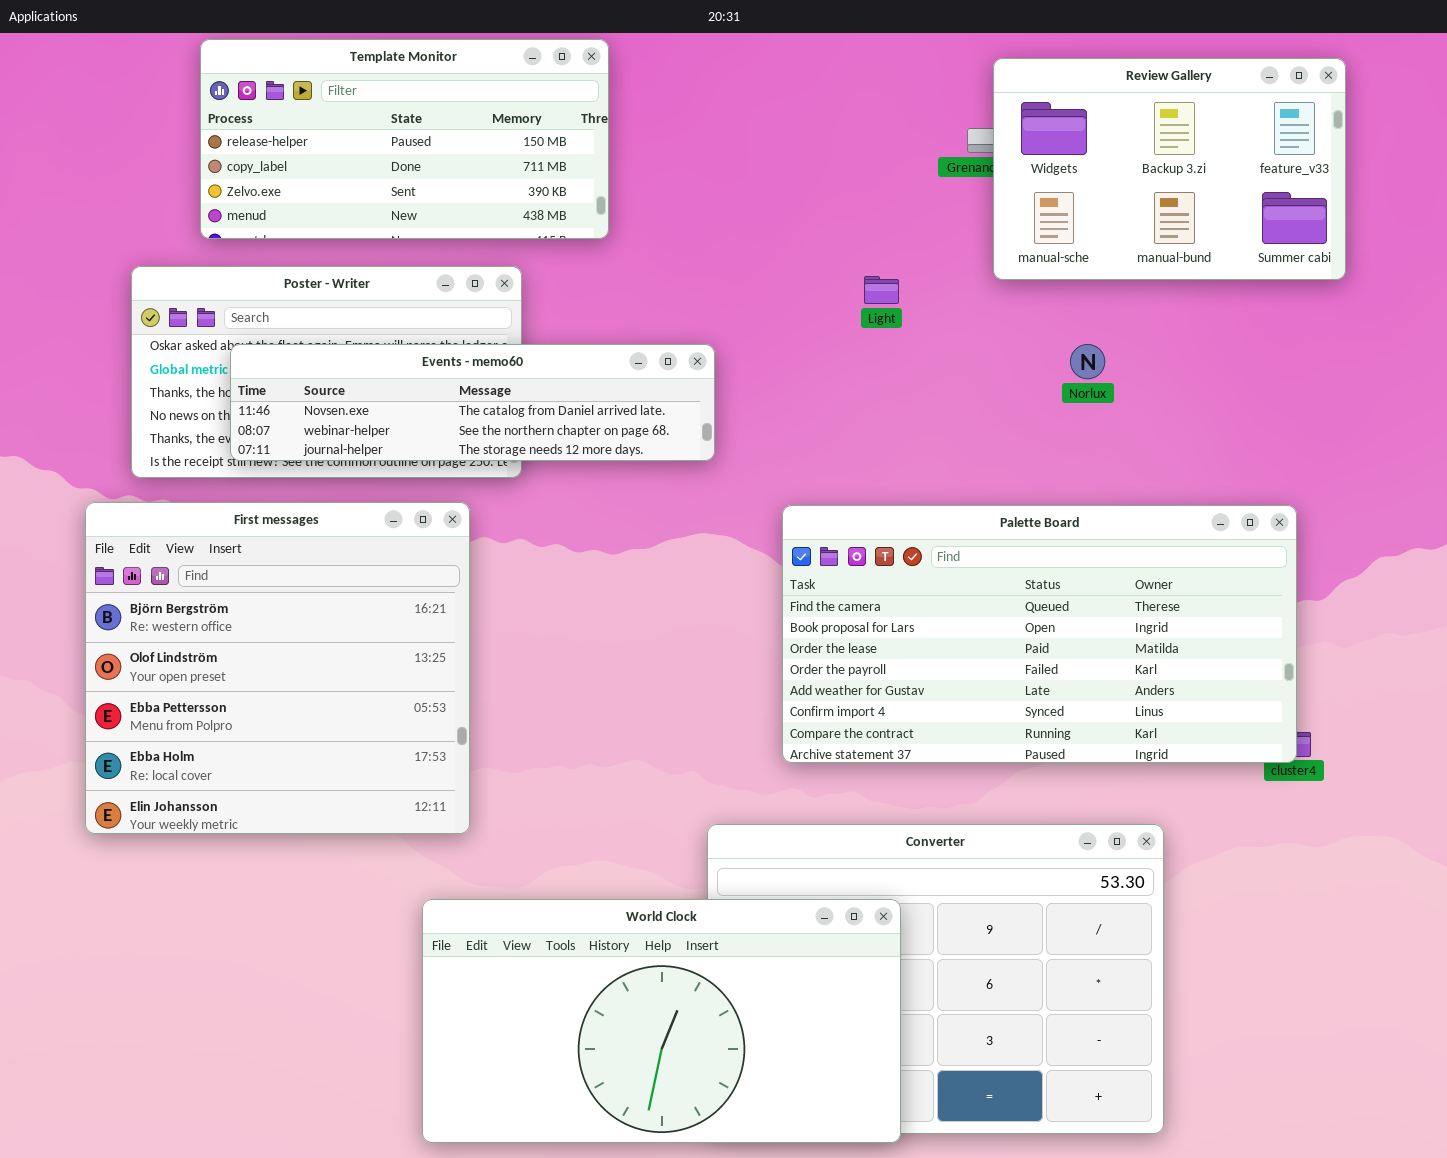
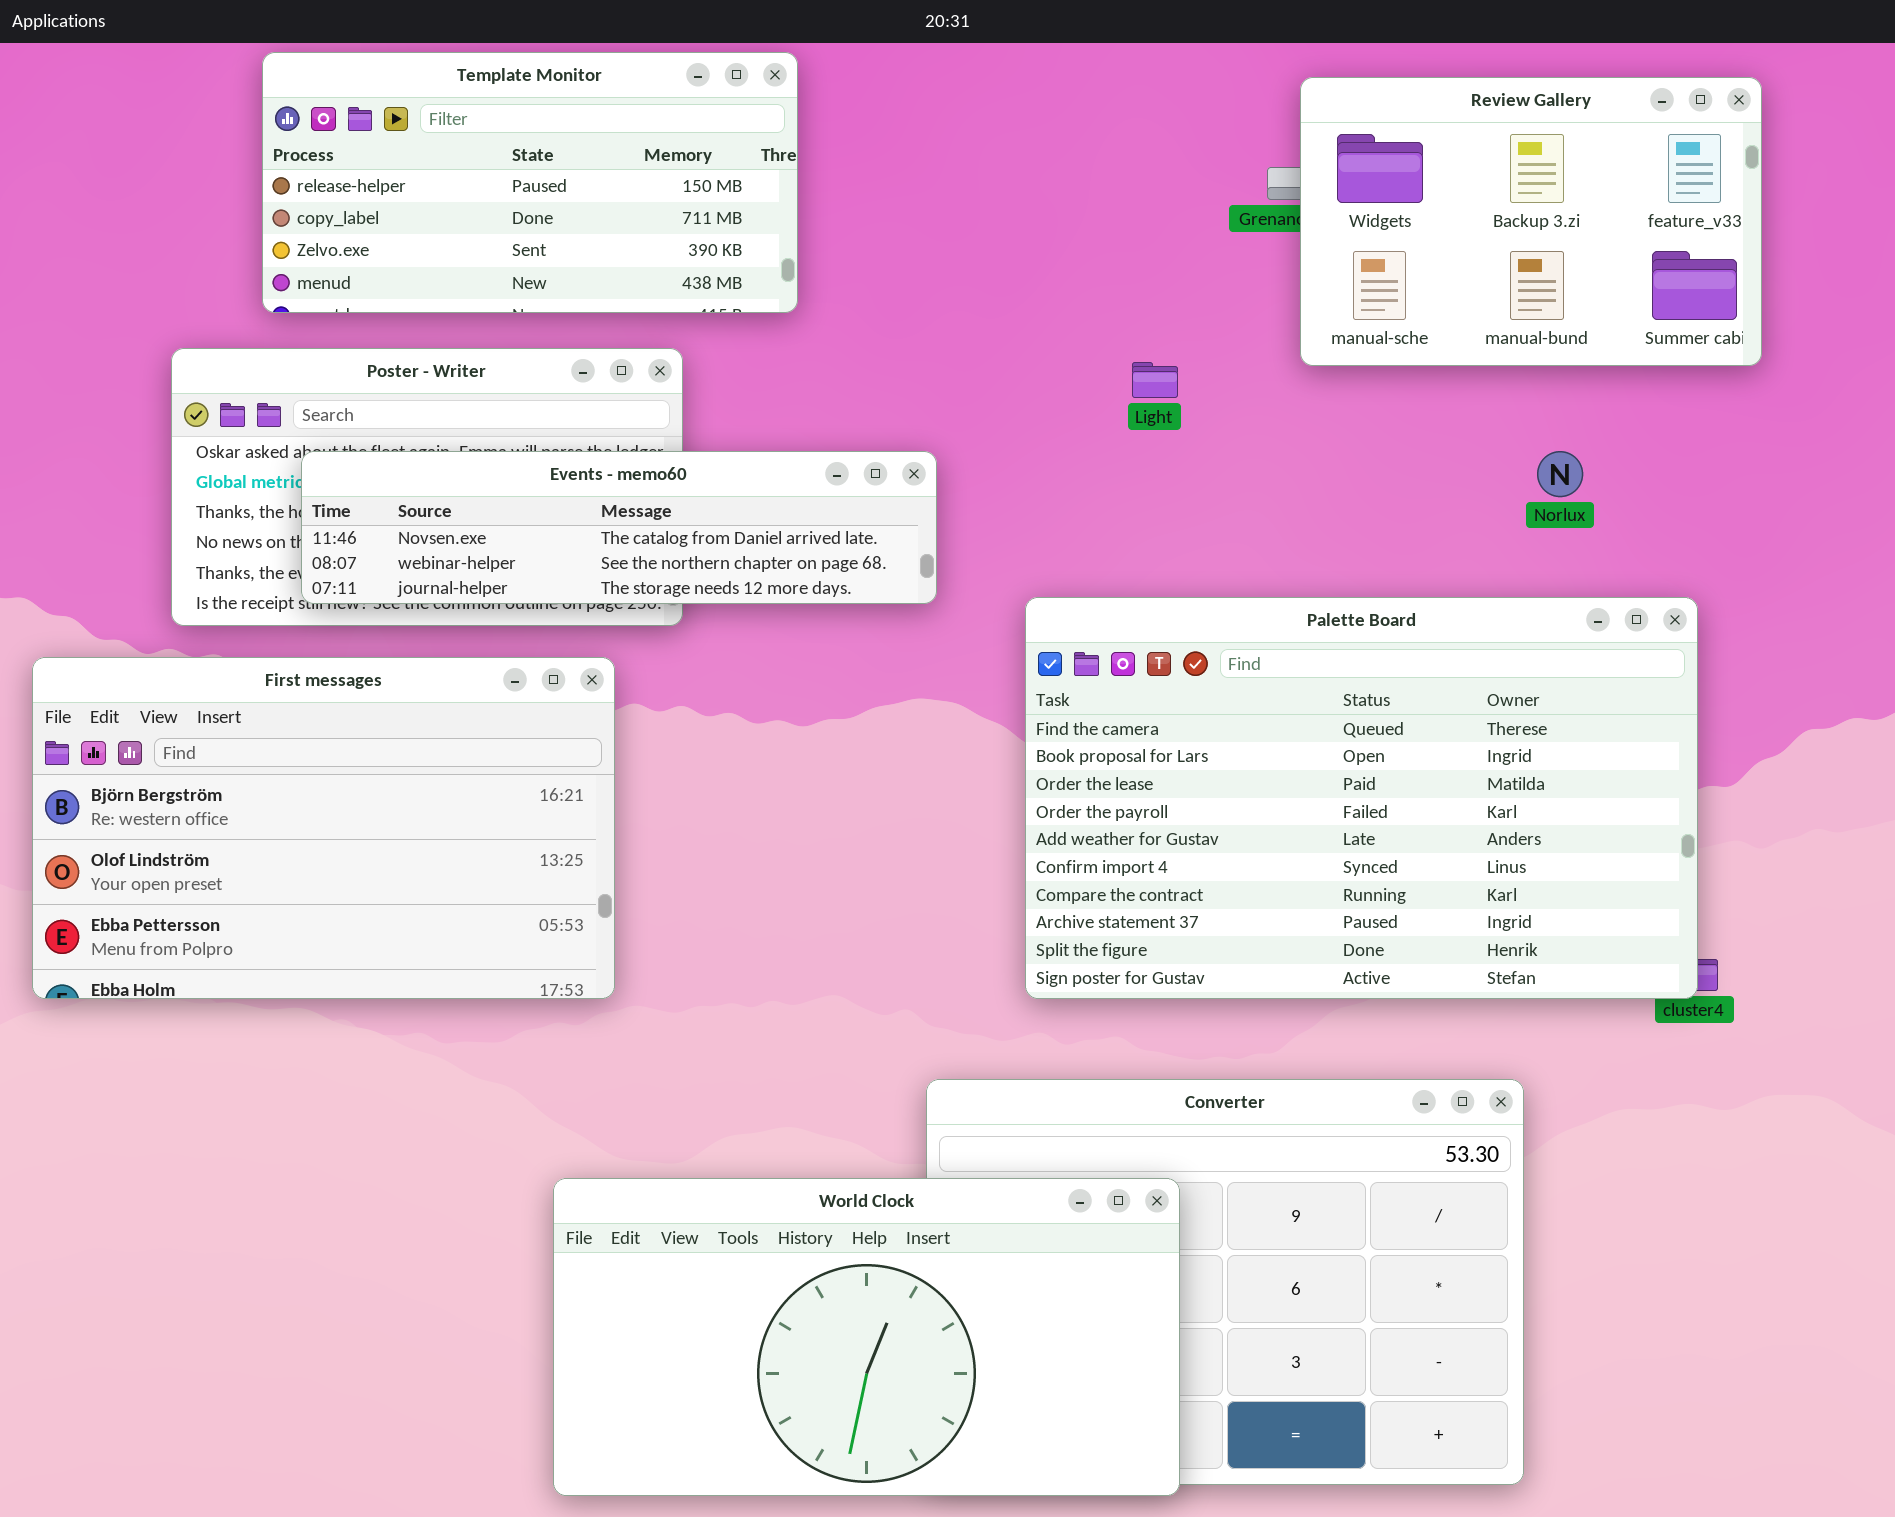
Norlux: [1070,344,1105,379] -> [1537,451,1583,497], moved
First messages: [85,502,470,834] -> [32,657,615,999], resized
Palette Board: [782,505,1297,763] -> [1025,597,1698,999], resized

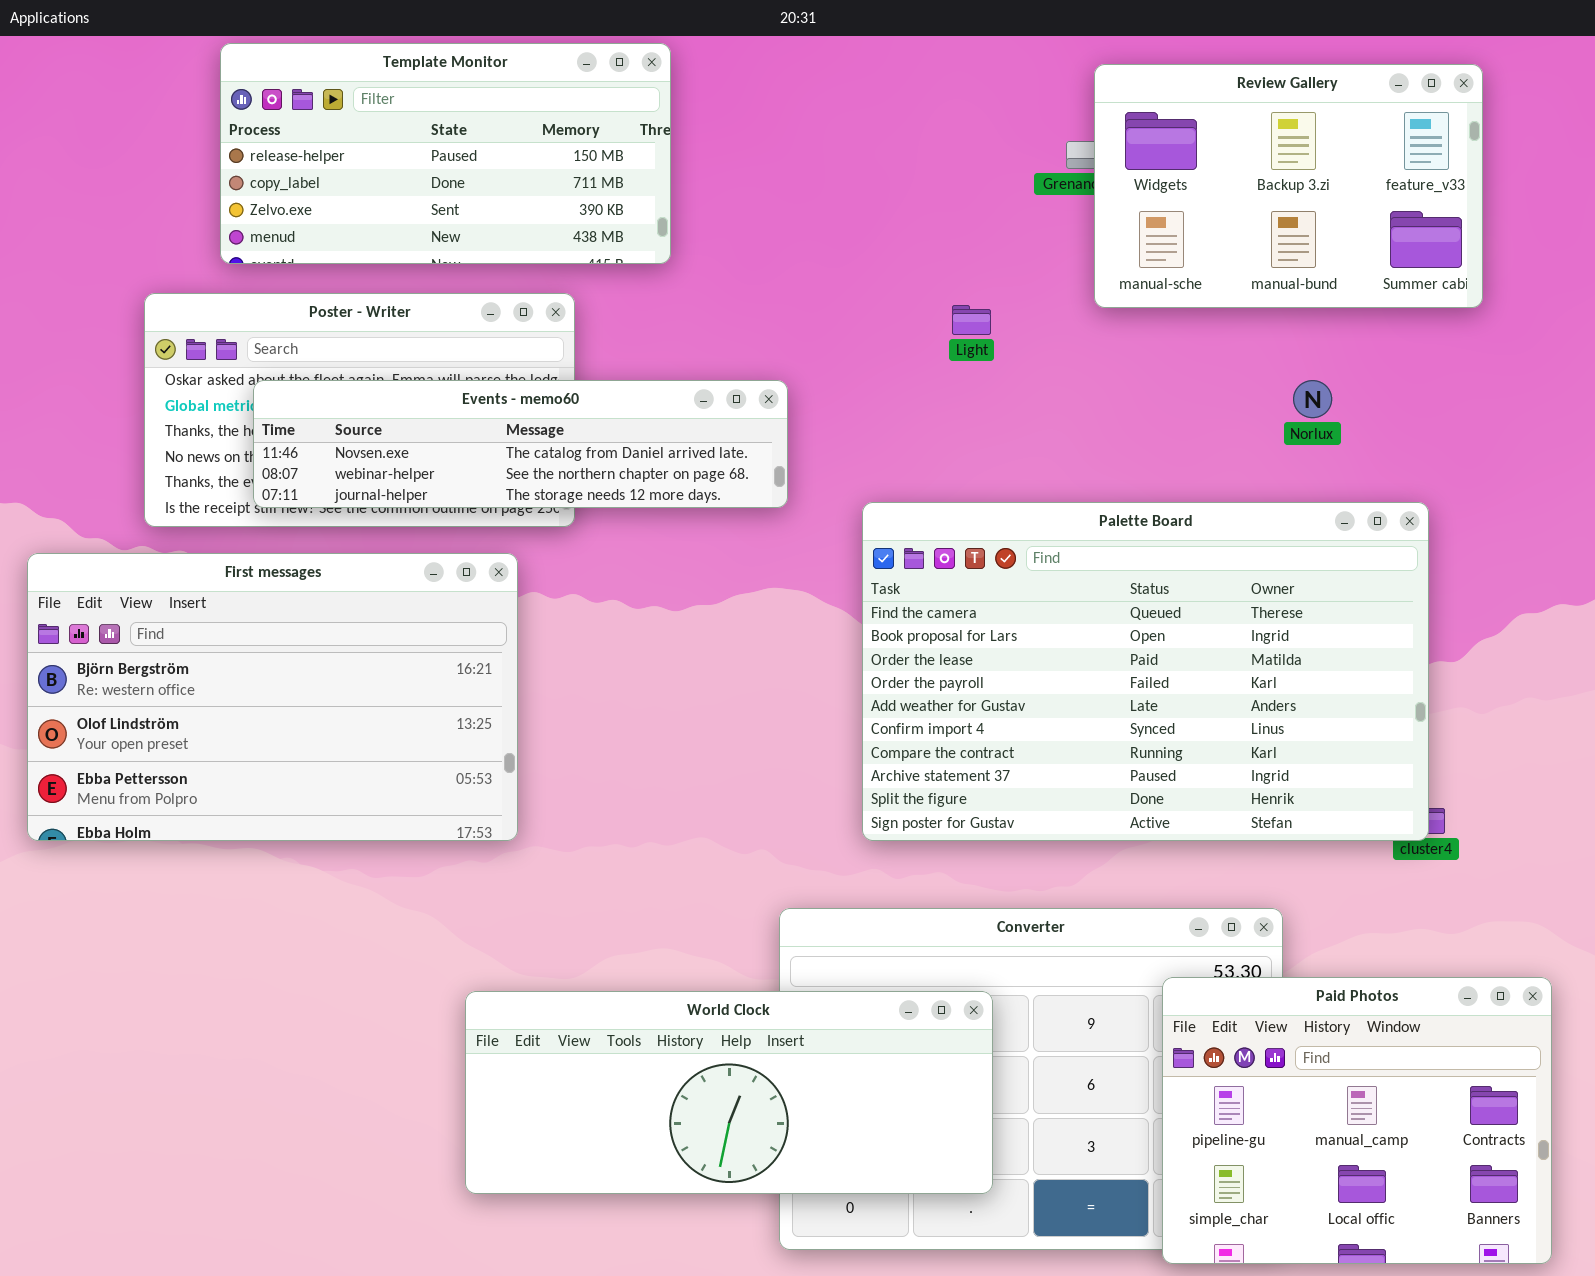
Paid Photos: none -> [1162,977,1552,1264], opened
World Clock: [553,1178,1180,1496] -> [465,991,993,1194], resized

